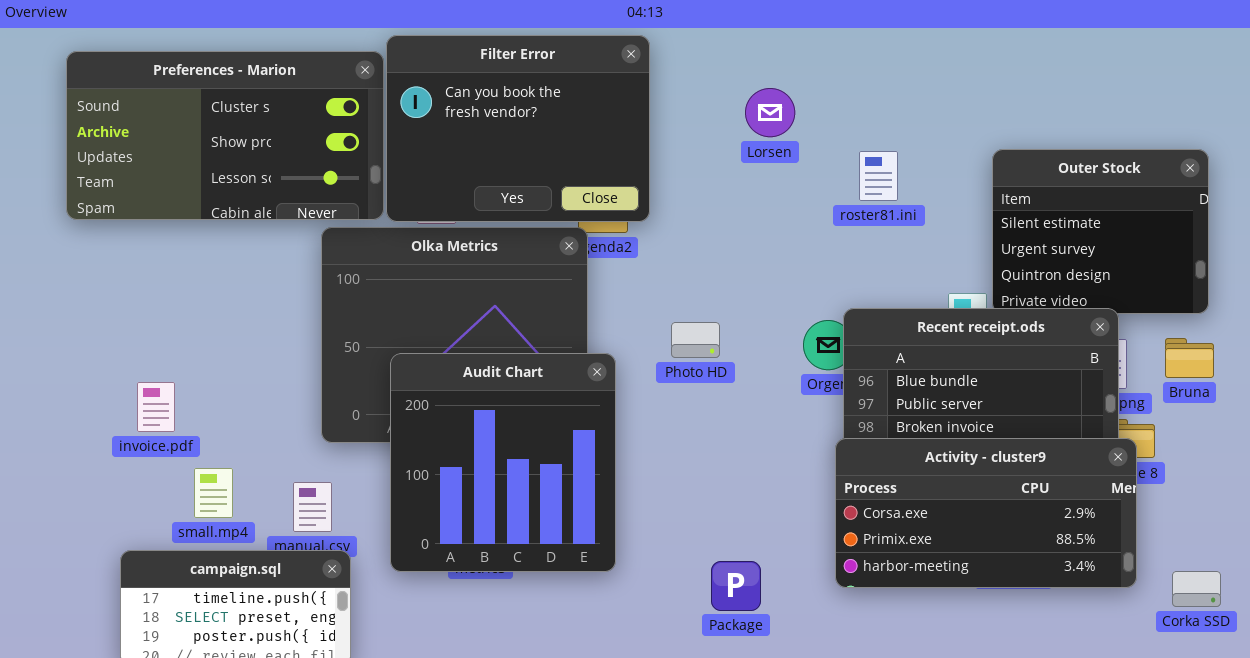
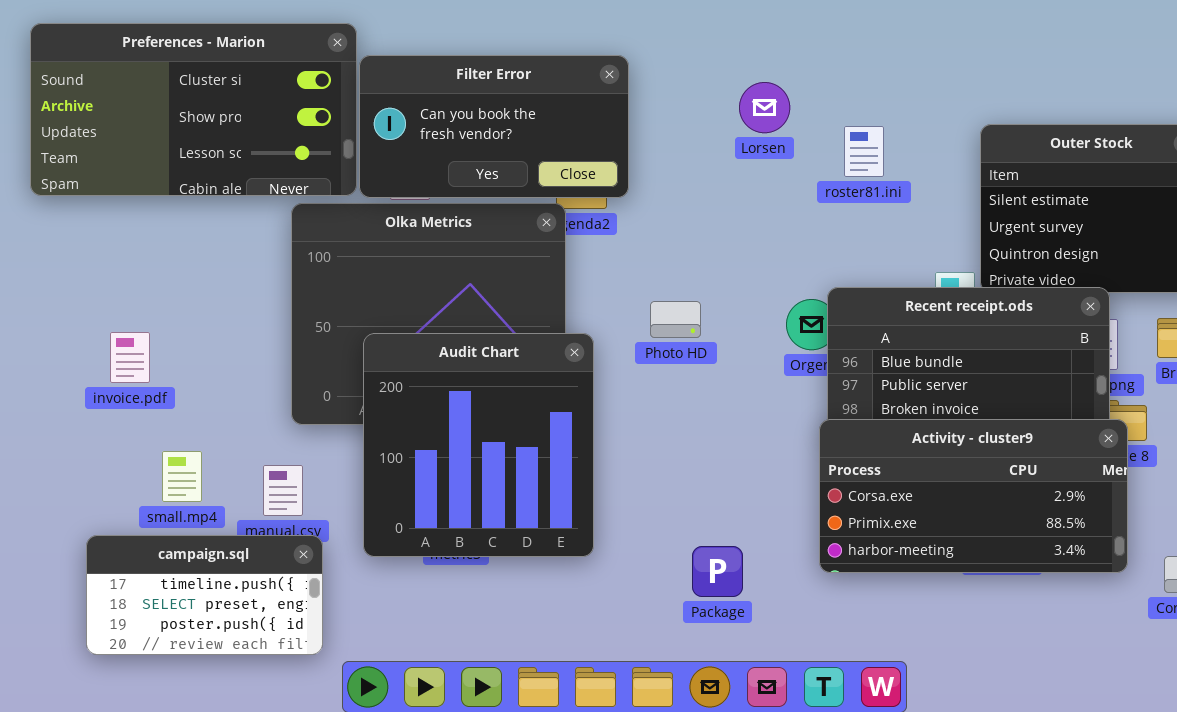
Filter Error: [386,35,650,222] -> [359,55,629,198], resized
Lorsen: [745,88,795,137] -> [739,82,790,133], moved
invoice.pdf: [137,382,175,432] -> [110,332,150,383], moved

